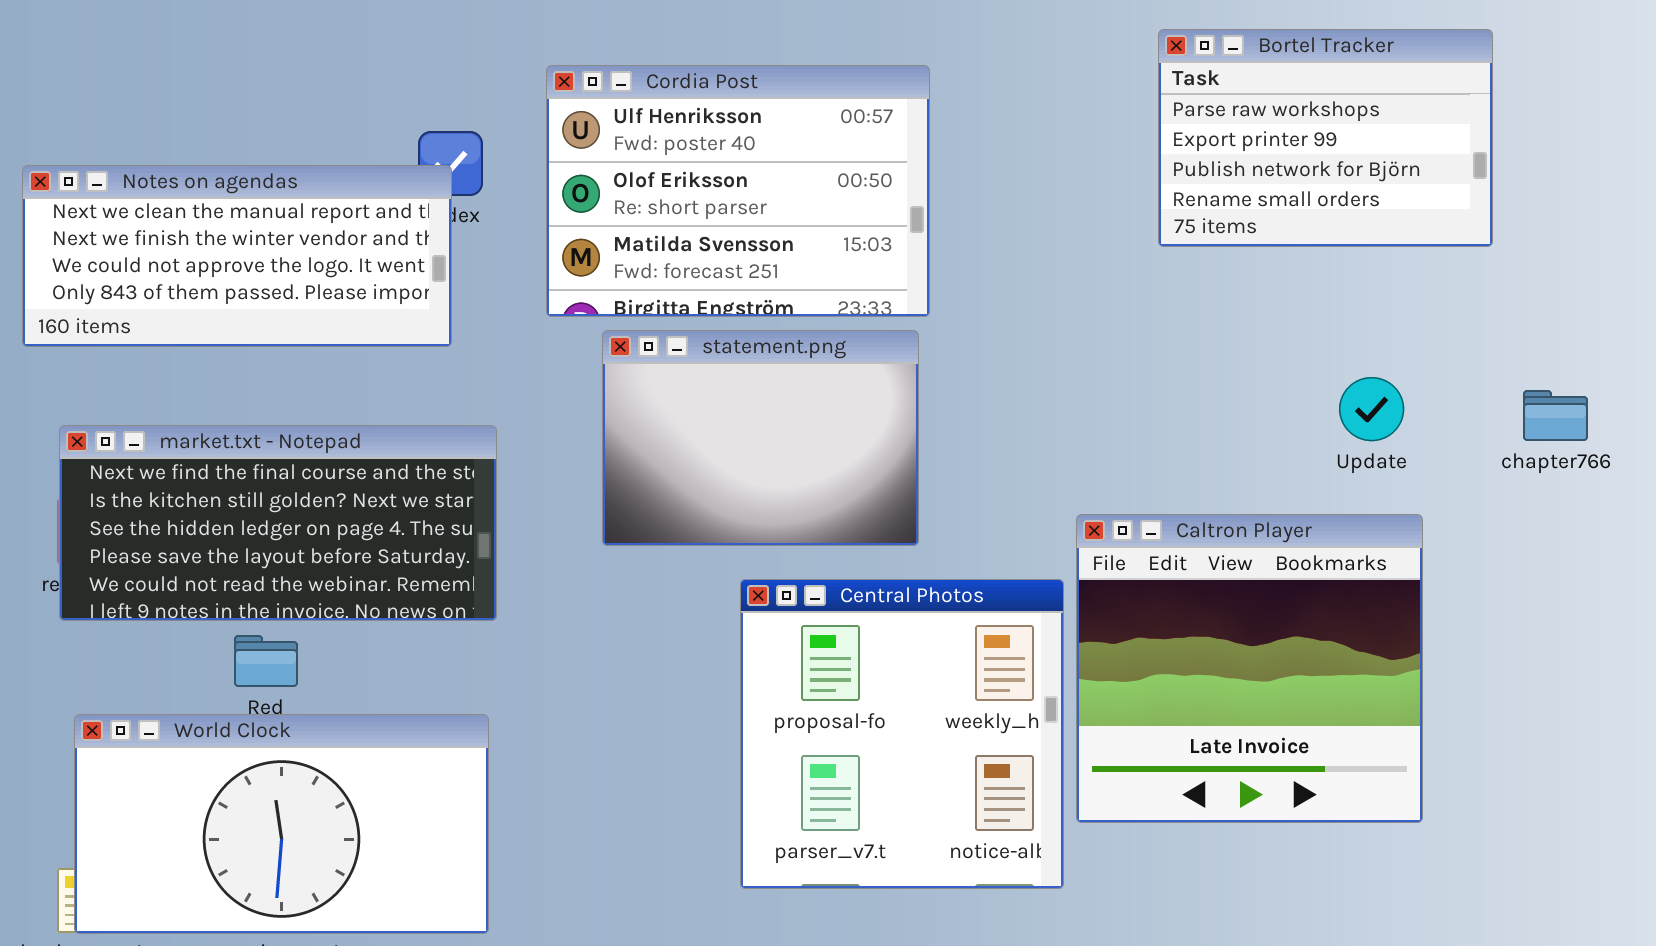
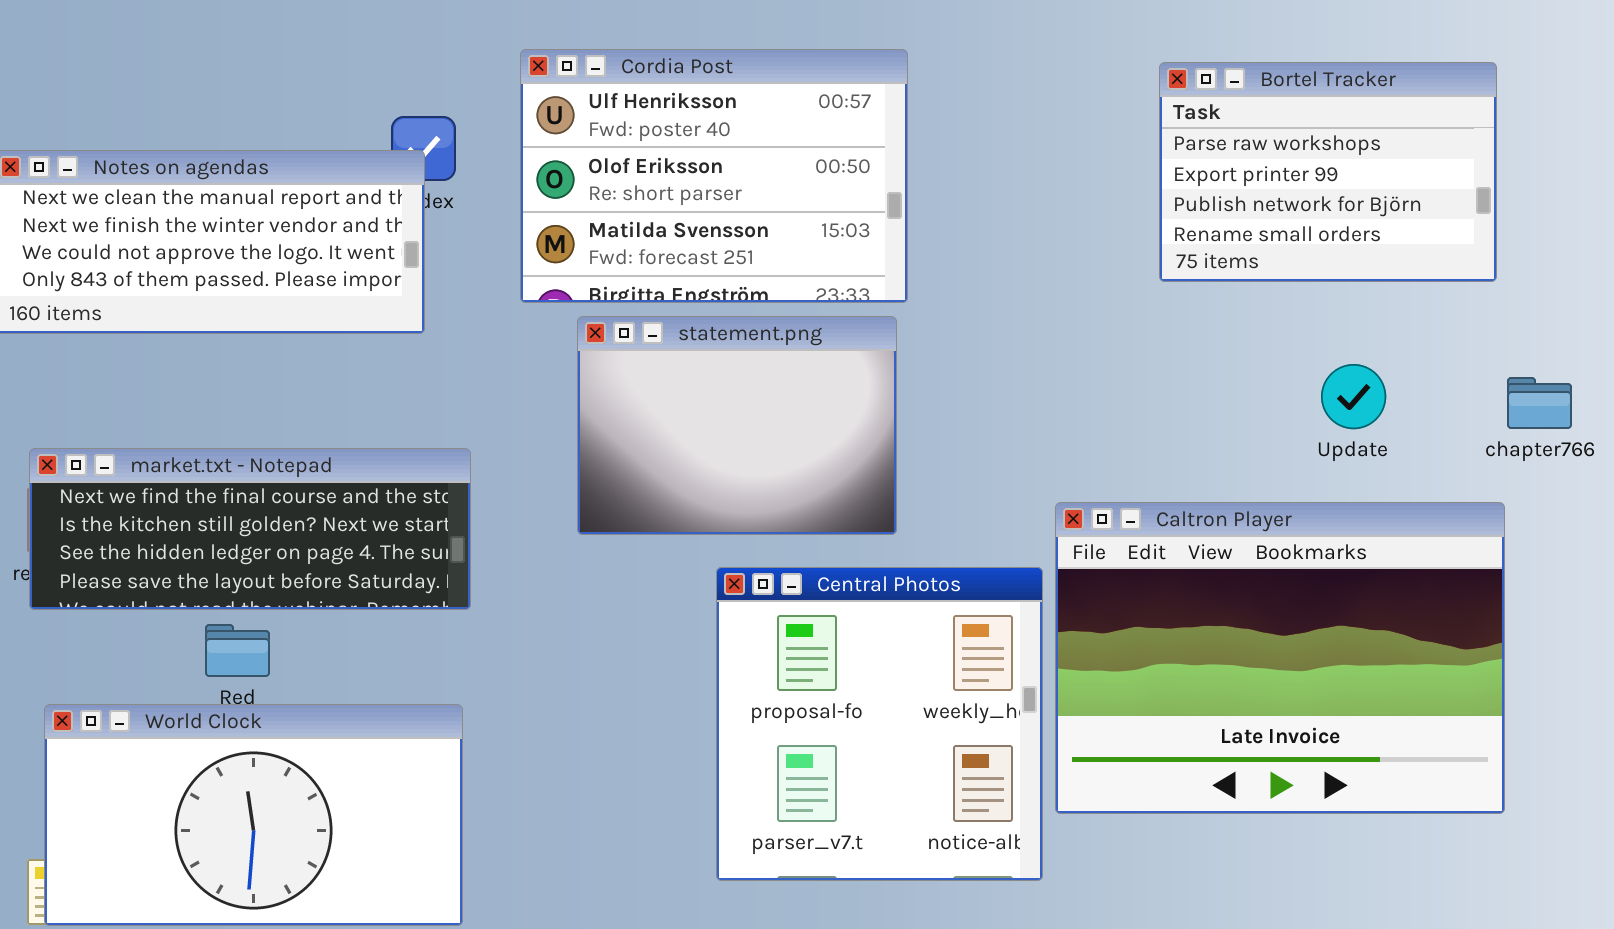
Bortel Tracker: [1158,29,1493,247] -> [1159,62,1497,282], moved
market.txt - Notepad: [59,425,497,621] -> [29,448,471,610], resized
Caltron Player: [1076,514,1423,823] -> [1055,502,1505,814], resized

